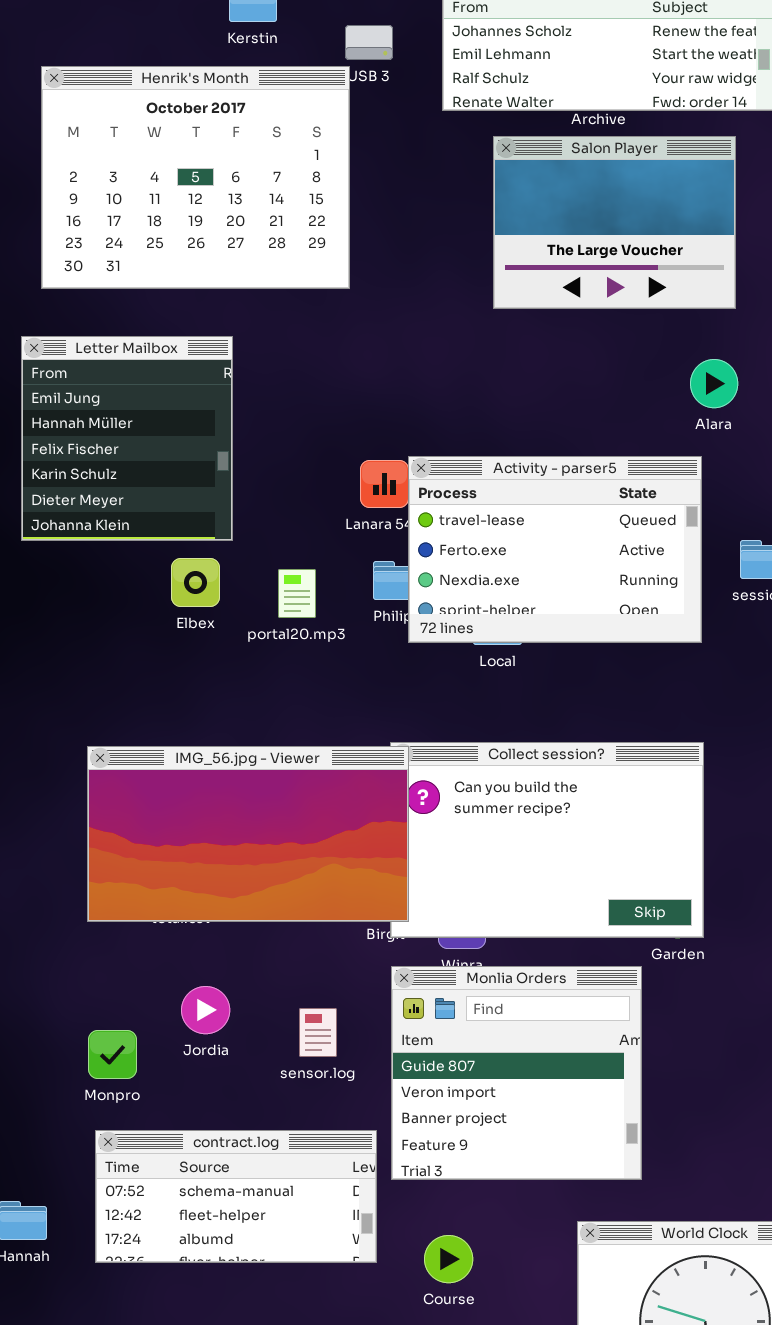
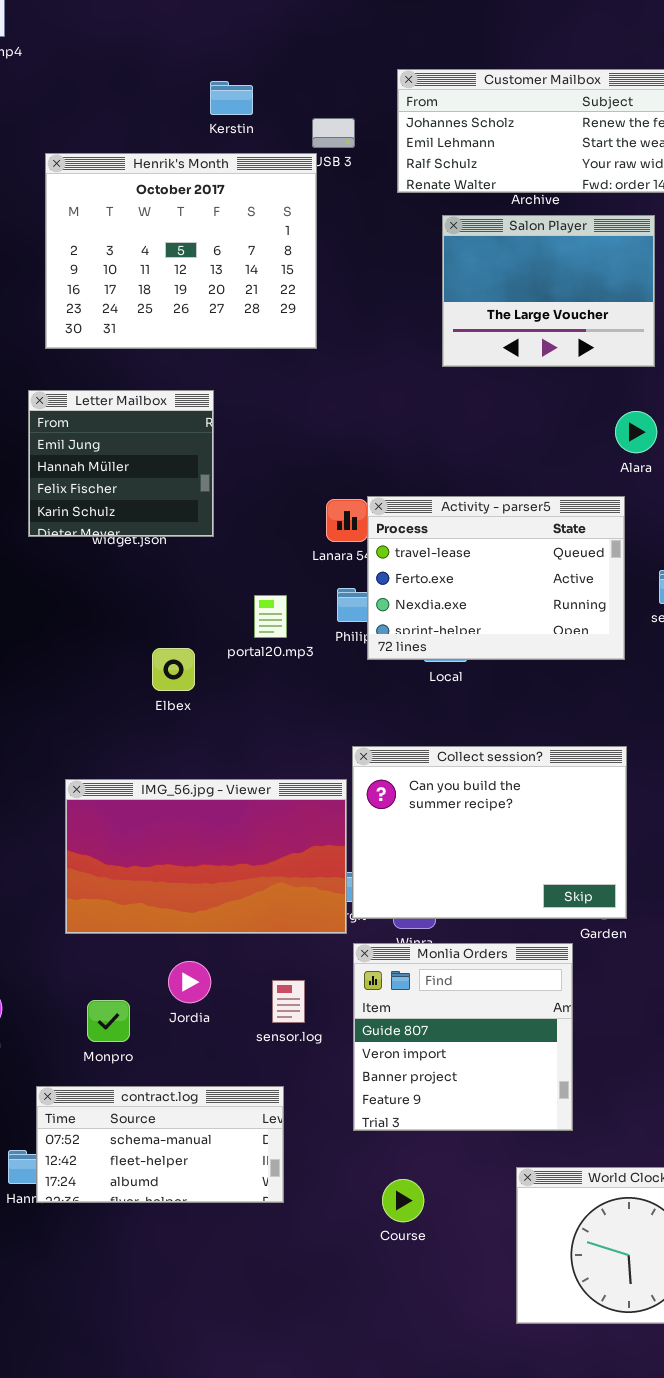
Letter Mailbox: [21,336,233,541] -> [28,390,214,537], resized
Elbex: [171,558,220,607] -> [152,648,195,691], moved
IMG_56.jpg - Viewer: [87,746,409,922] -> [65,779,347,934], moved
contract.log: [95,1130,377,1263] -> [36,1086,284,1203], moved

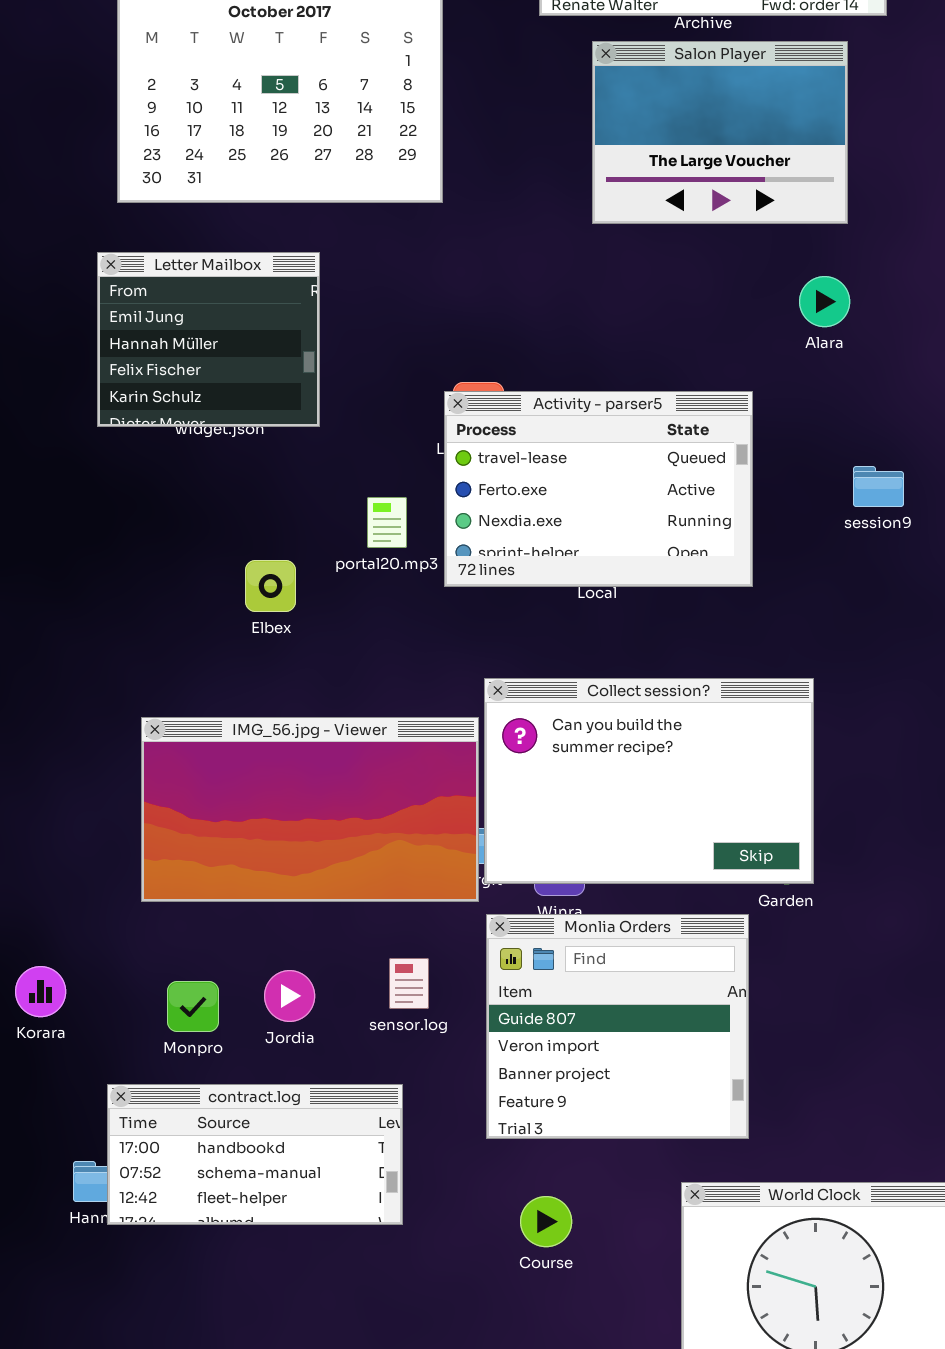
Activity - parser5: [367,496,625,660] -> [444,391,753,587], moved
Jordia: [168,961,211,1003] -> [264,970,315,1022], moved
contract.log: [36,1086,284,1203] -> [107,1084,403,1225], scrolled up 1 row

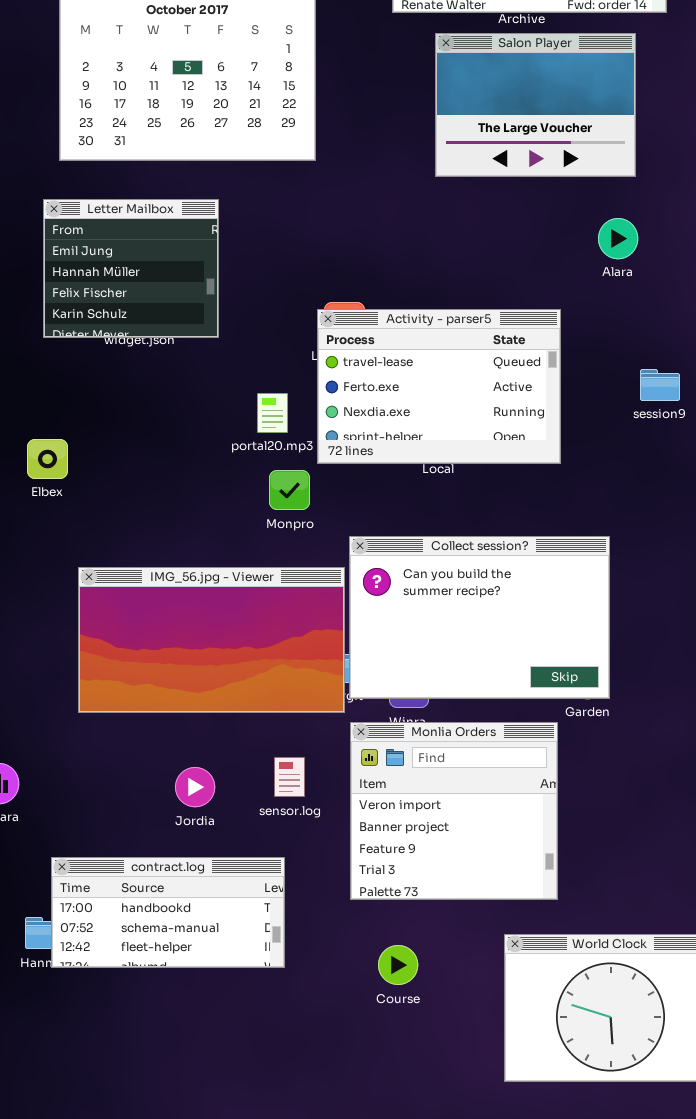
Elbex: [245,560,296,612] -> [27,439,68,479], moved
Monlia Orders: [486,914,749,1139] -> [350,722,558,900], scrolled down 1 row
Monpro: [167,981,219,1032] -> [269,470,310,510], moved

